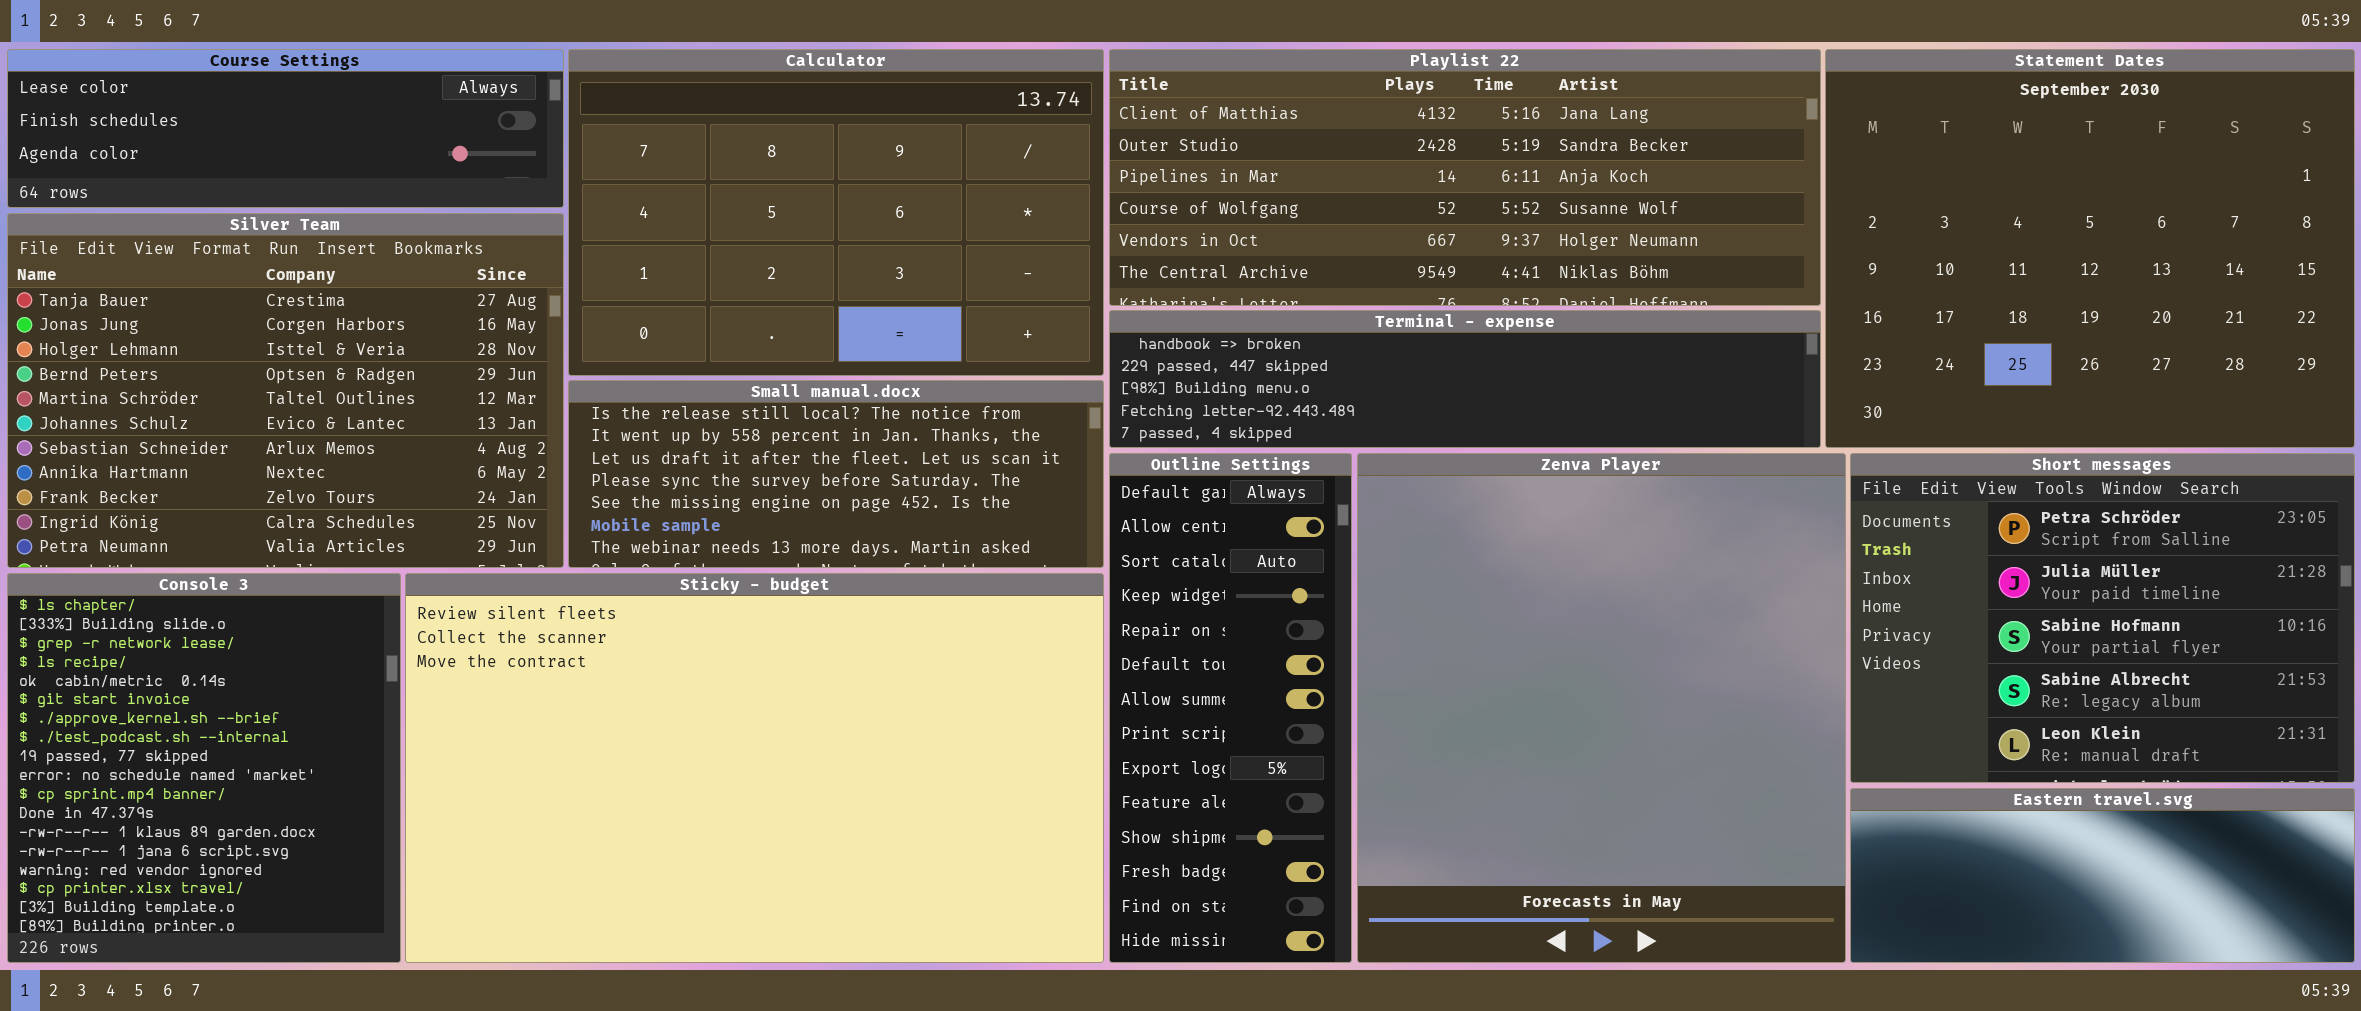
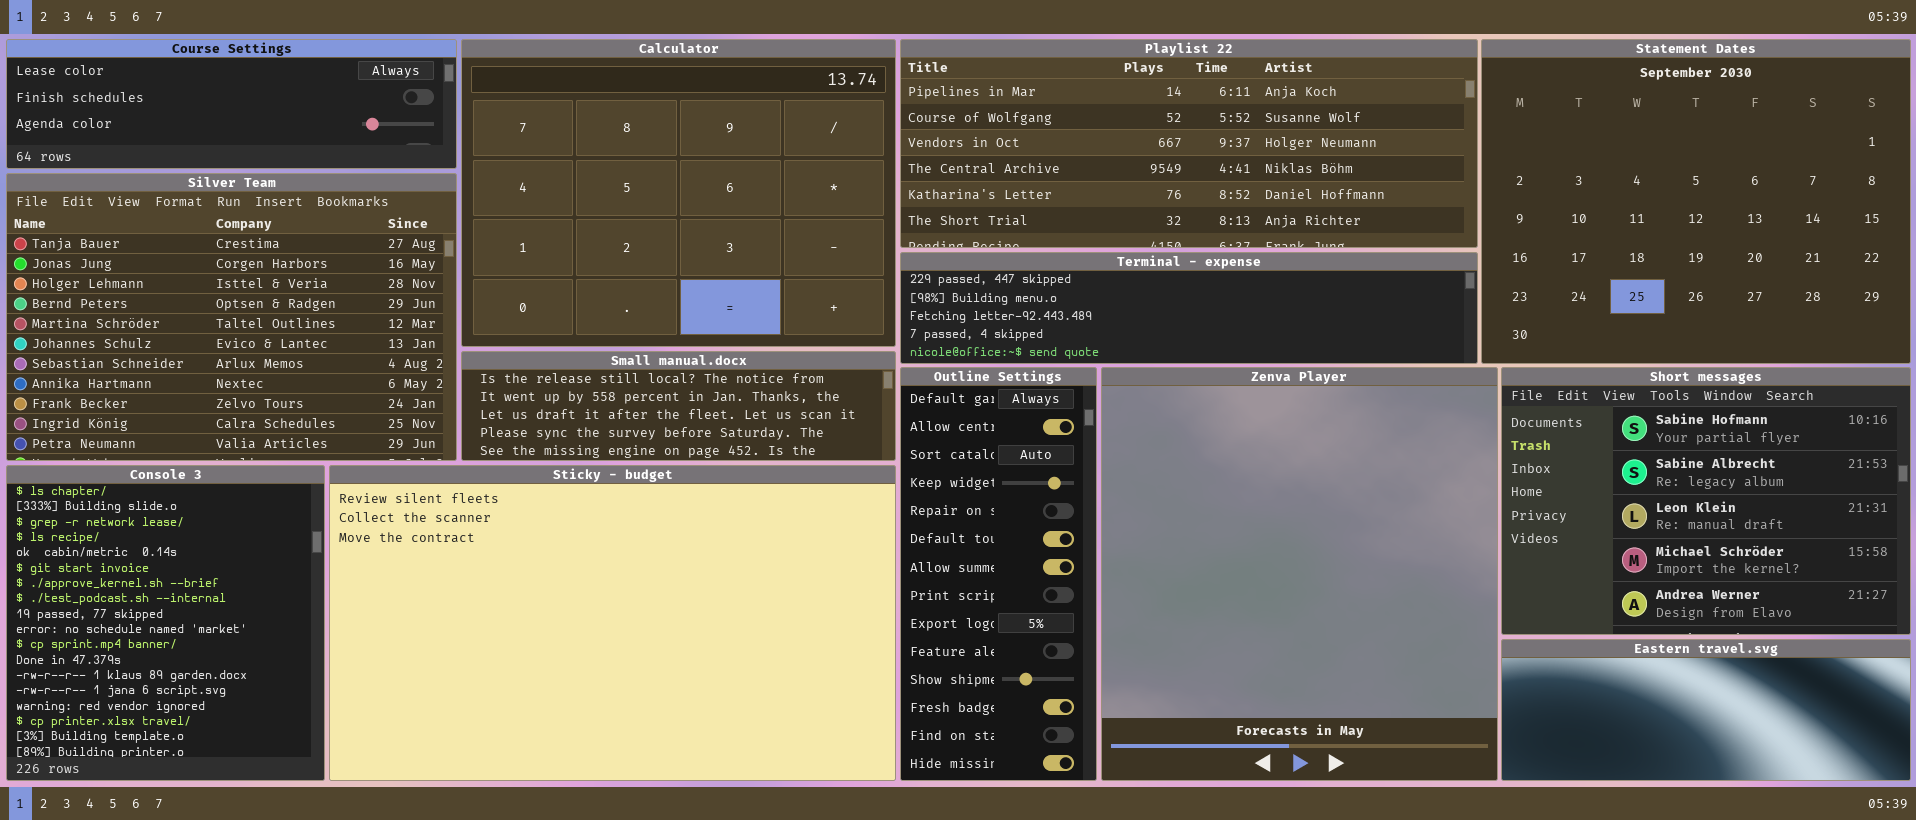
Calculator: [568,49,1104,376] -> [461,39,896,347], resized
Playlist 22: [1109,49,1821,306] -> [900,39,1478,248], scrolled down 2 rows
Terminal - expense: [1109,310,1821,448] -> [900,252,1478,364], scrolled down 1 row
Small manual.docx: [568,380,1104,568] -> [461,351,896,461], resized
Short messages: [1850,453,2355,783] -> [1501,367,1911,635], scrolled down 2 rows

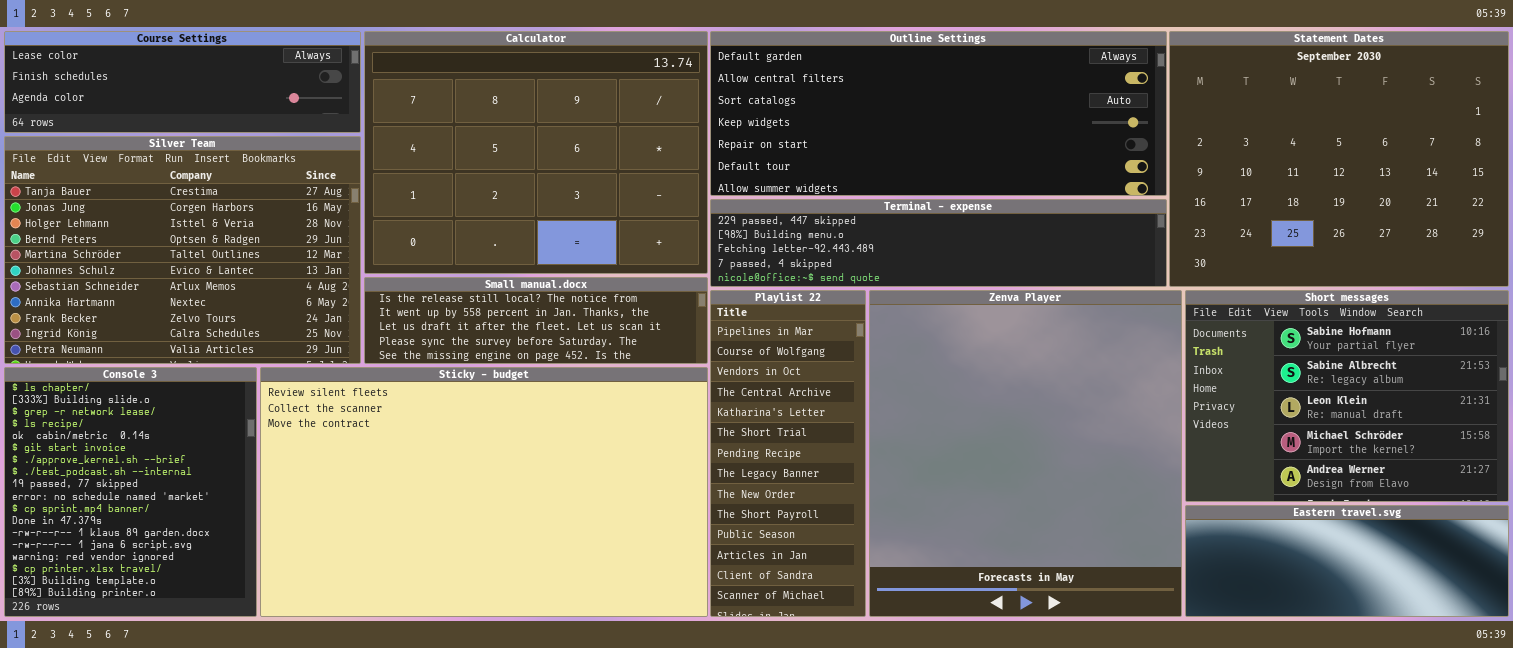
Playlist 22: [900,39,1478,248] -> [710,290,866,617], moved, resized
Outline Settings: [900,367,1097,781] -> [710,31,1167,196], moved, resized

